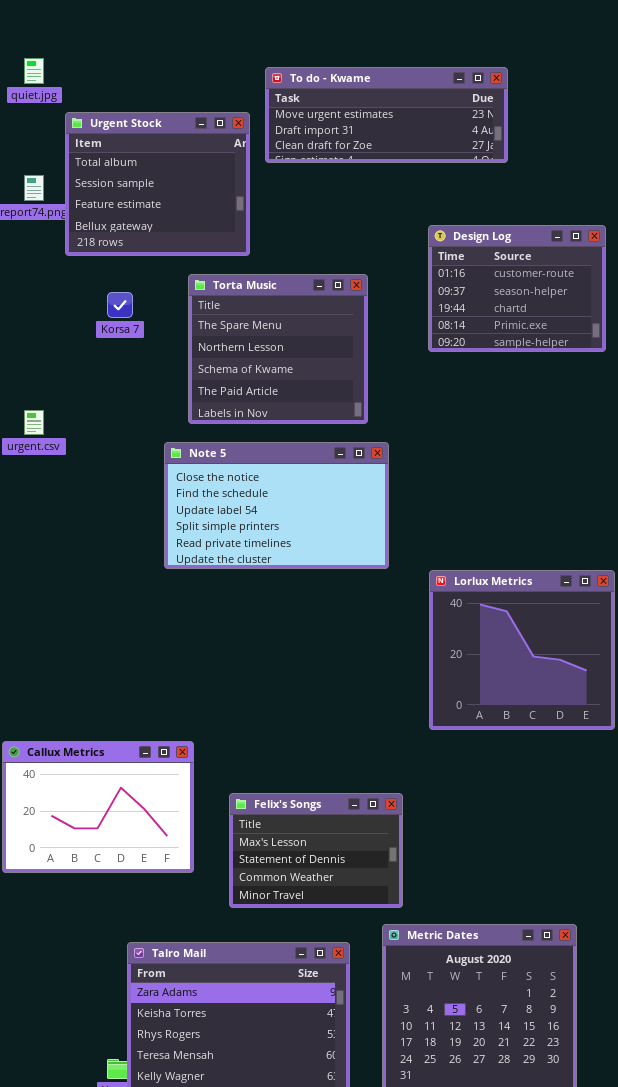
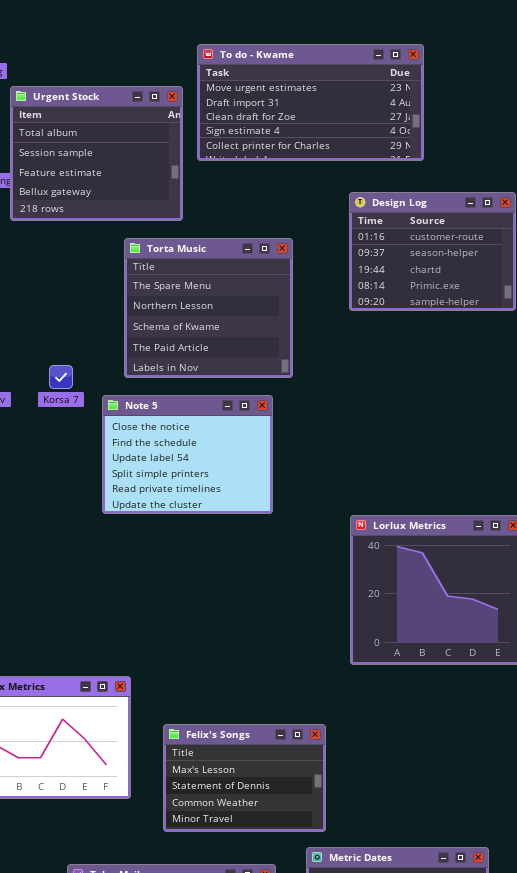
To do - Kwame: [265,67,508,163] -> [197,44,424,161], resized
Korsa 7: [107,292,133,318] -> [49,365,73,389], moved
Note 5: [164,442,389,569] -> [102,395,273,514], resized

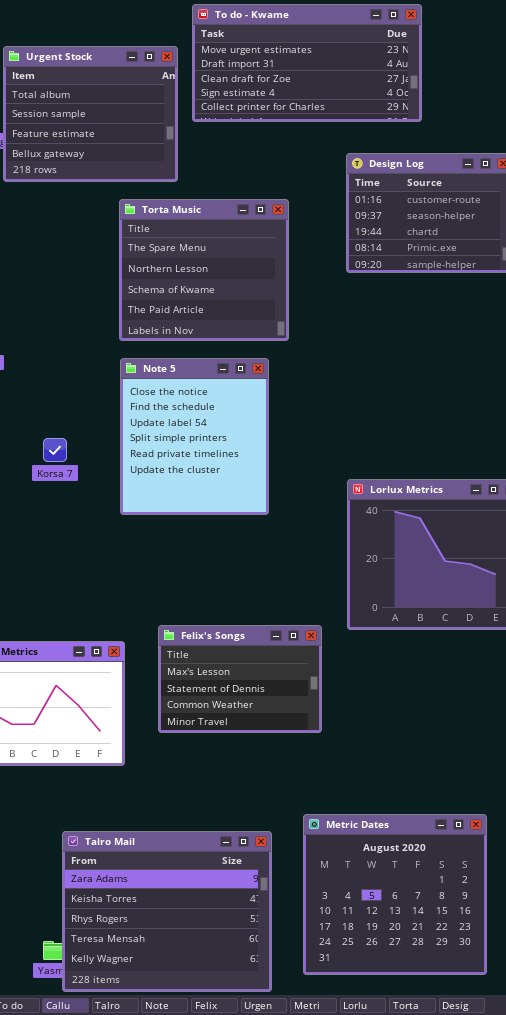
Korsa 7: [49,365,73,389] -> [43,438,67,462], moved
Note 5: [102,395,273,514] -> [120,358,269,515], resized
Felix's Songs: [163,724,326,832] -> [158,625,322,733], moved

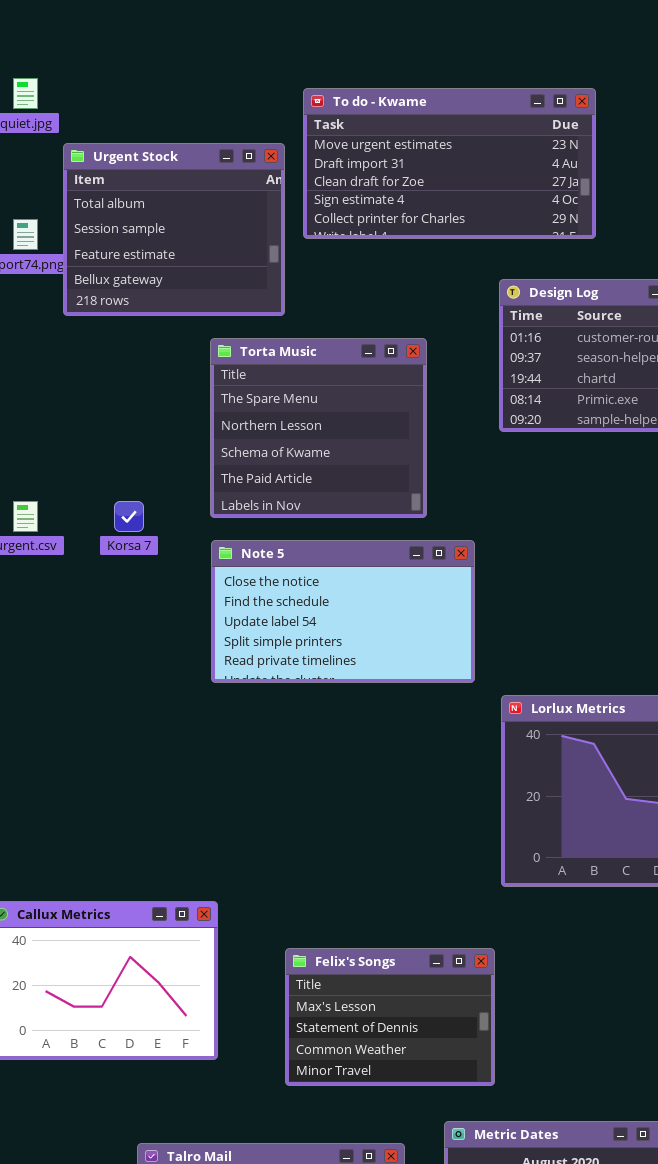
Note 5: [120,358,269,515] -> [211,540,475,683], resized
Korsa 7: [43,438,67,462] -> [114,501,144,532], moved
Felix's Songs: [158,625,322,733] -> [285,948,495,1086], moved

